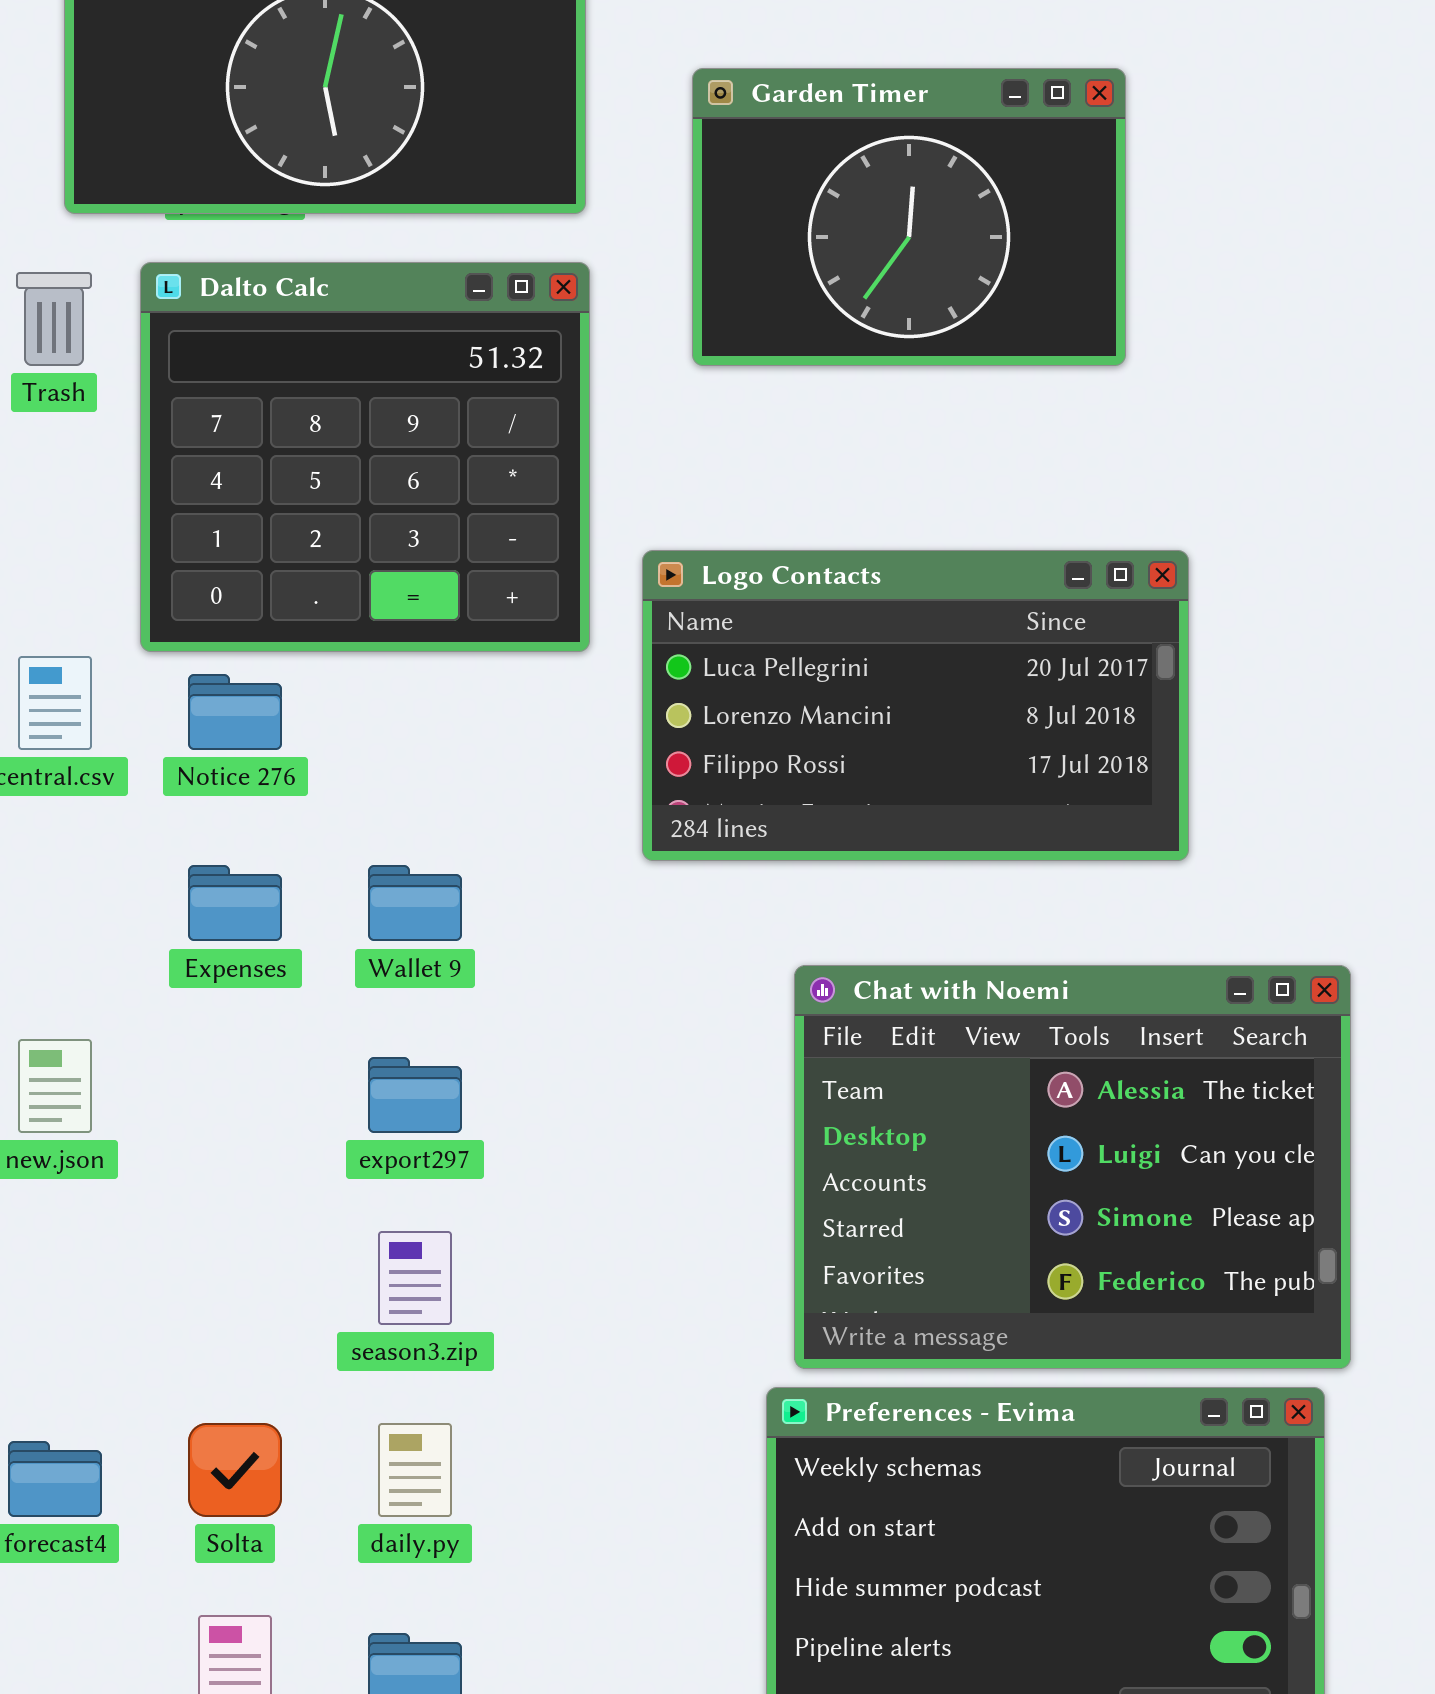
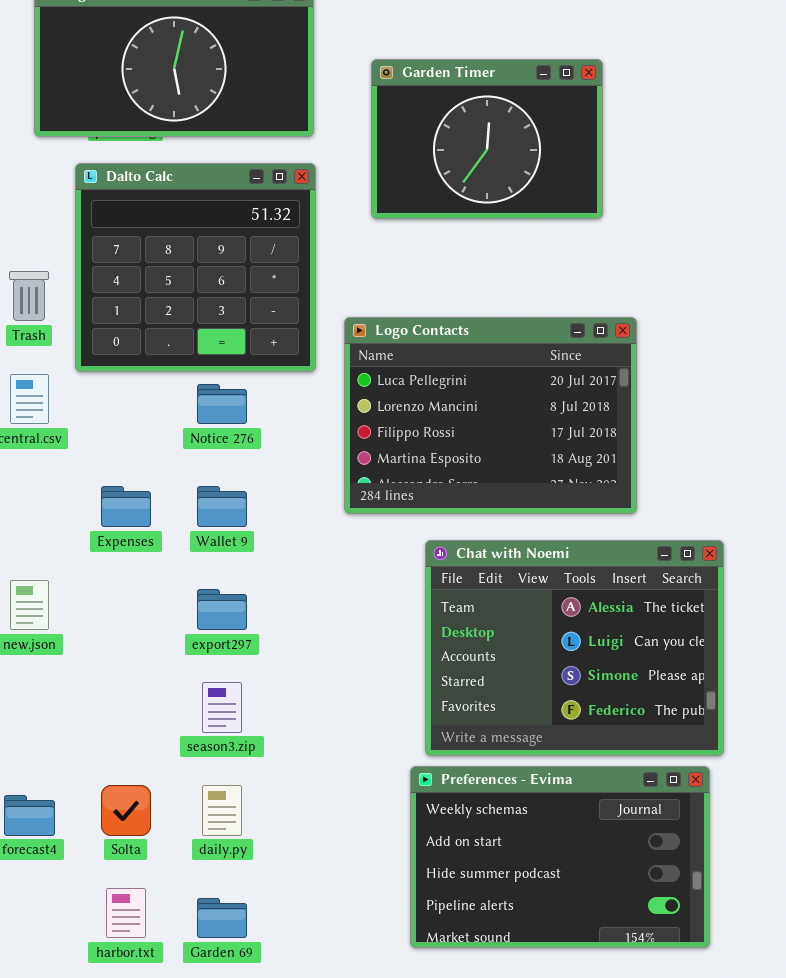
Trash: [16,272,92,366] -> [9,271,49,321], moved
Logo Contacts: [642,550,1189,861] -> [344,317,637,514], resized
Notice 276: [188,674,282,750] -> [197,384,247,424], moved

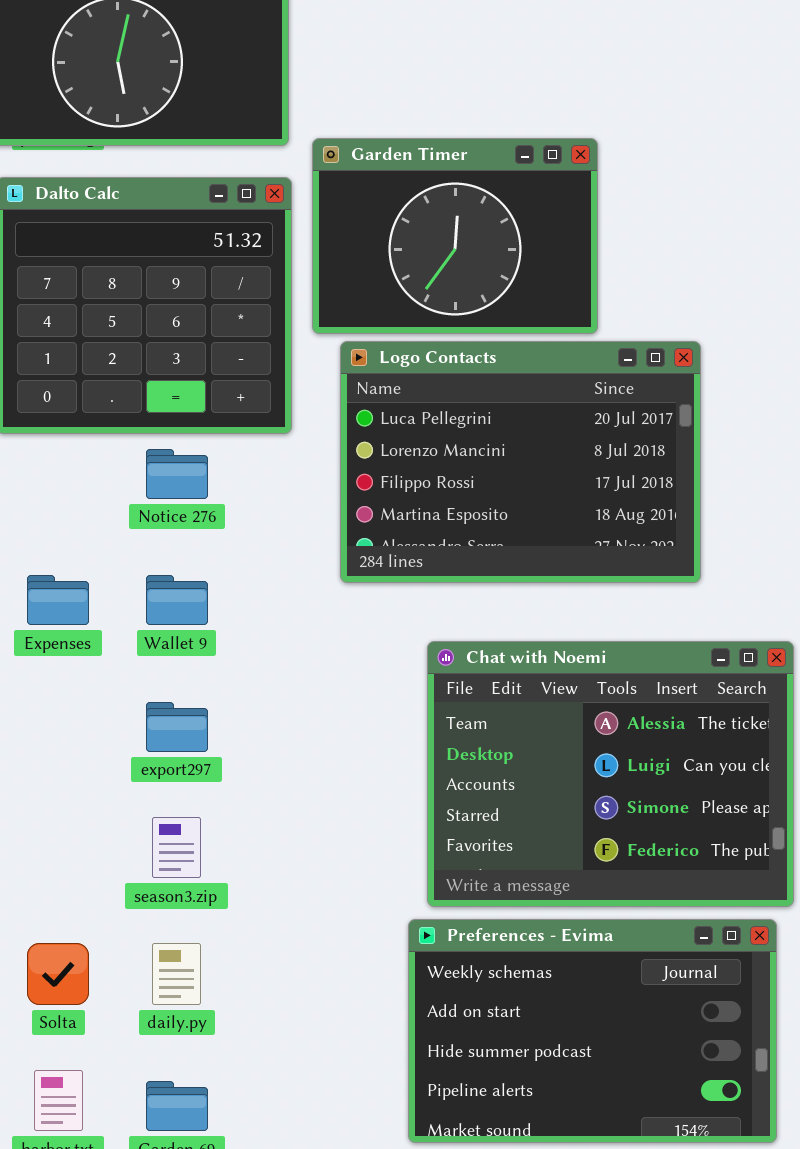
Garden Timer: [371,59,603,219] -> [312,138,598,334], moved
Logo Contacts: [344,317,637,514] -> [340,341,701,583], moved

